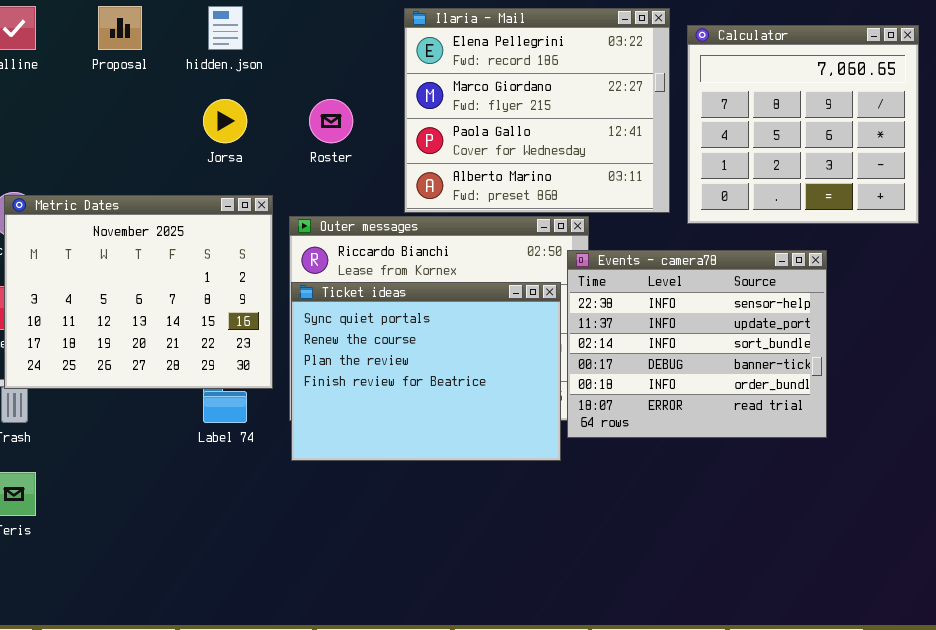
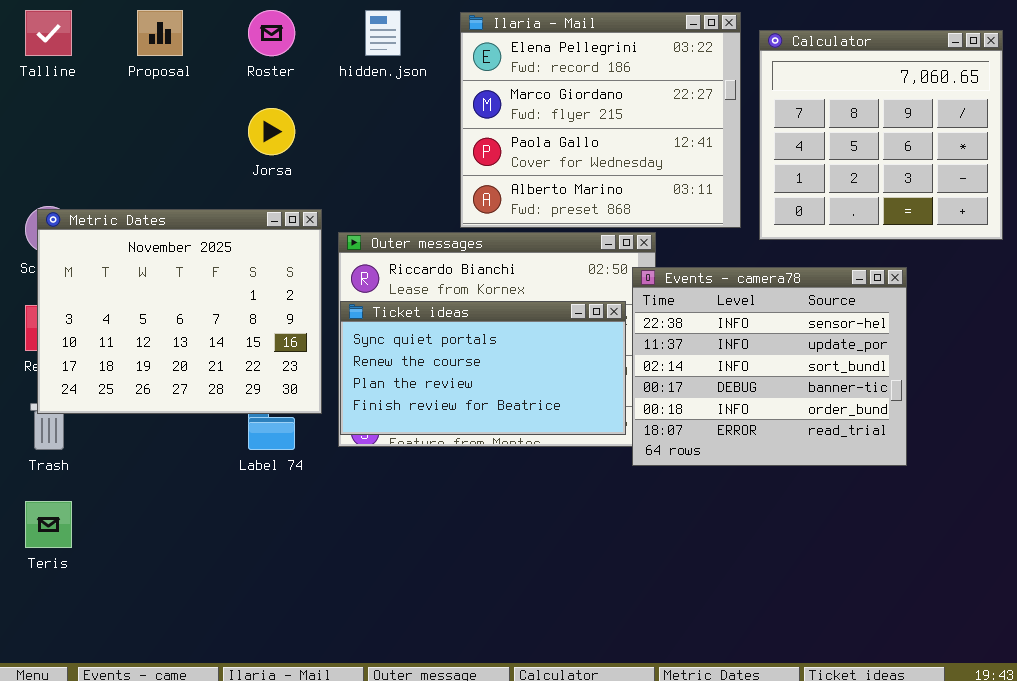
hidden.json: [208,6,243,50] -> [365,10,401,56], moved
Roster: [309,99,353,143] -> [248,10,295,56], moved
Ticket ideas: [291,282,561,461] -> [340,301,626,435], resized

